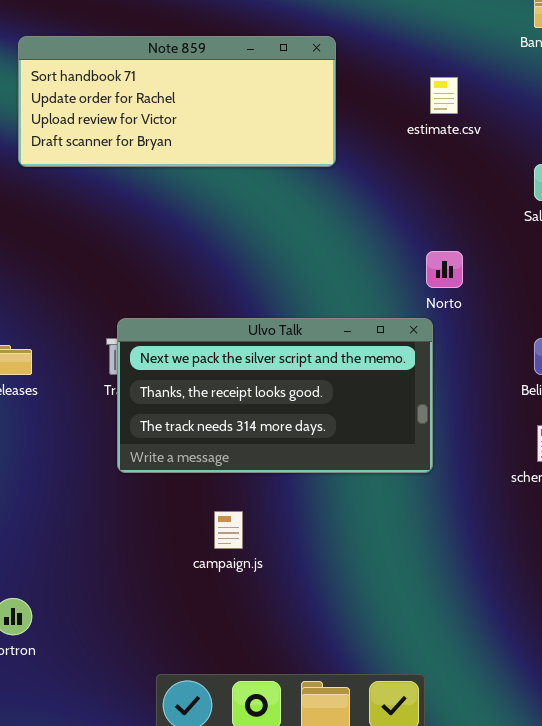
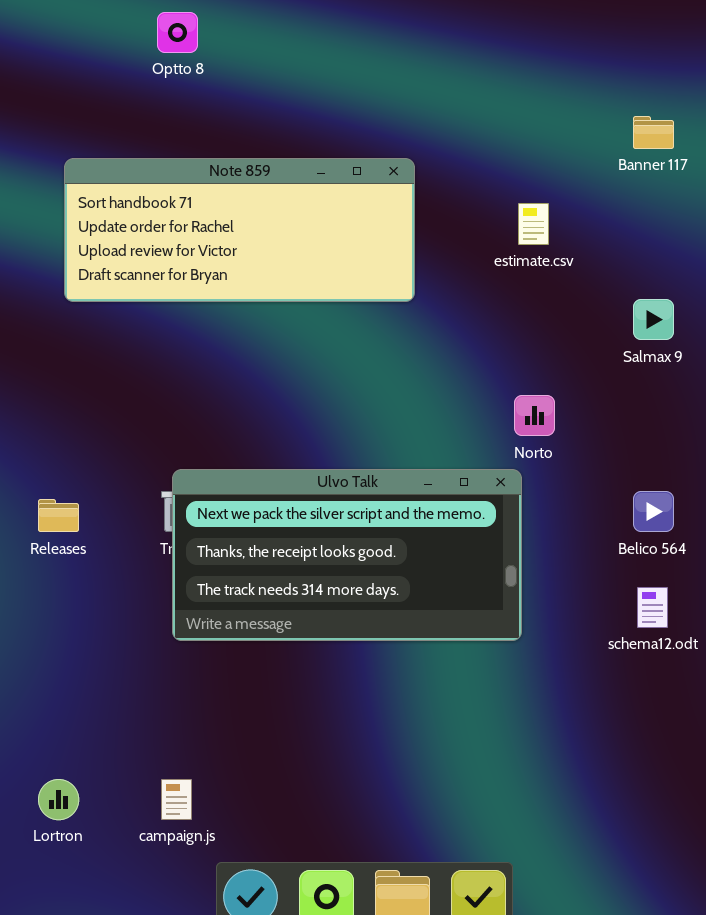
campaign.js: [214,511,243,549] -> [161,779,192,820], moved

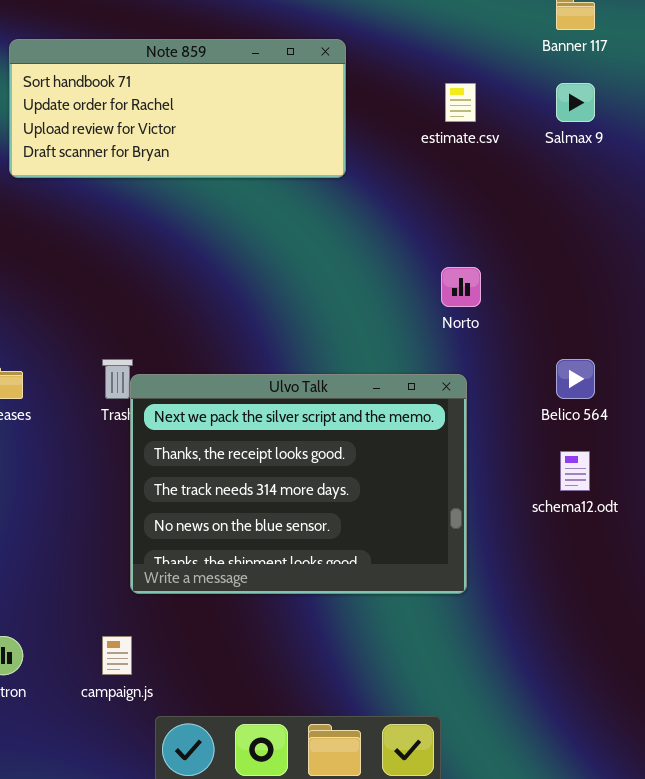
Salmax 9: [633,299,674,340] -> [556,83,595,122], moved
Ulvo Talk: [172,469,522,641] -> [130,374,467,594], moved, resized

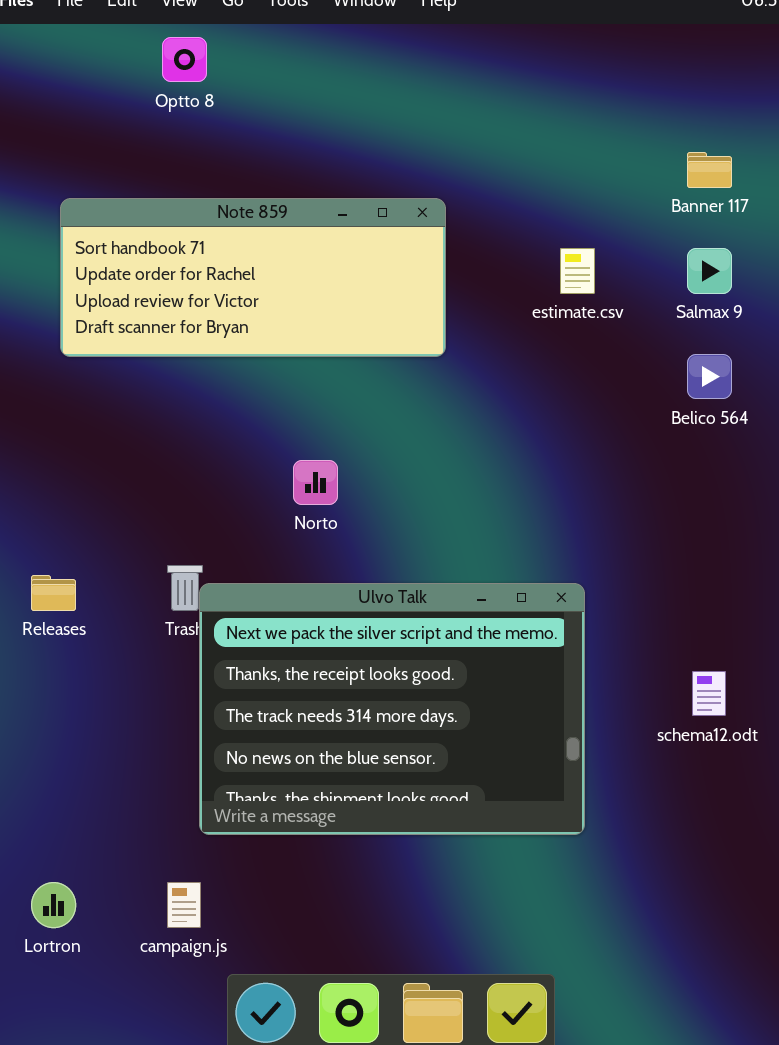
Norto: [441,267,481,307] -> [293,460,338,505], moved
Belico 564: [556,359,595,399] -> [687,354,732,399], moved

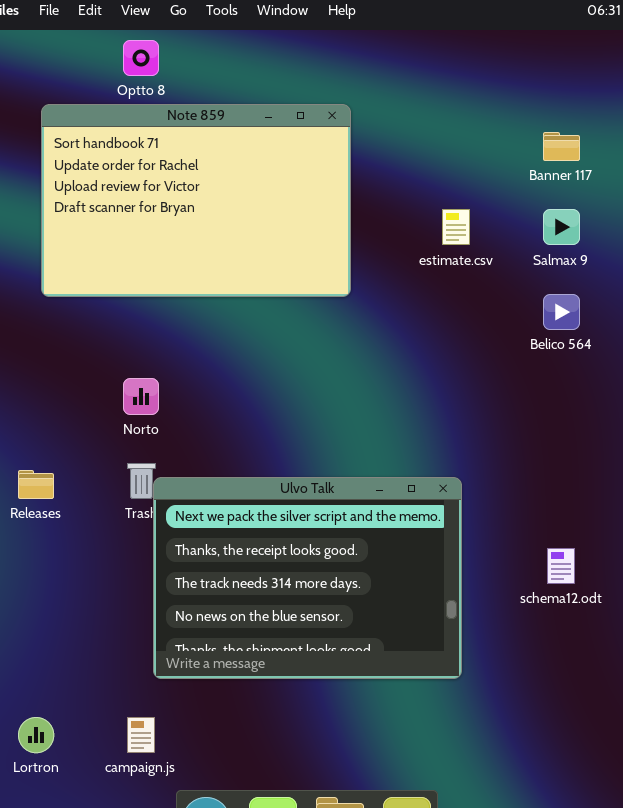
Note 859: [60,198,446,357] -> [41,104,351,297], resized
Norto: [293,460,338,505] -> [123,378,159,415], moved

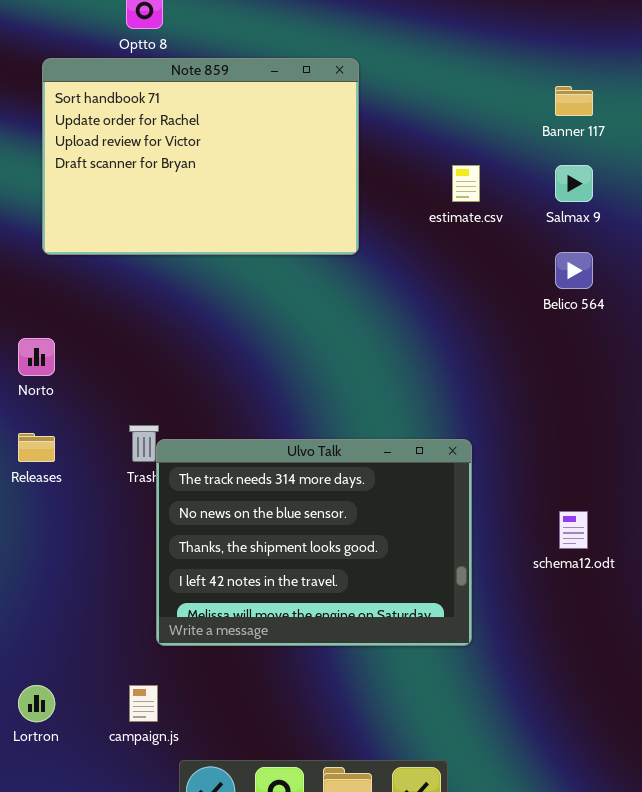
Norto: [123,378,159,415] -> [18,338,55,376], moved
Ulvo Talk: [153,477,462,679] -> [156,439,472,646], scrolled down 2 rows

